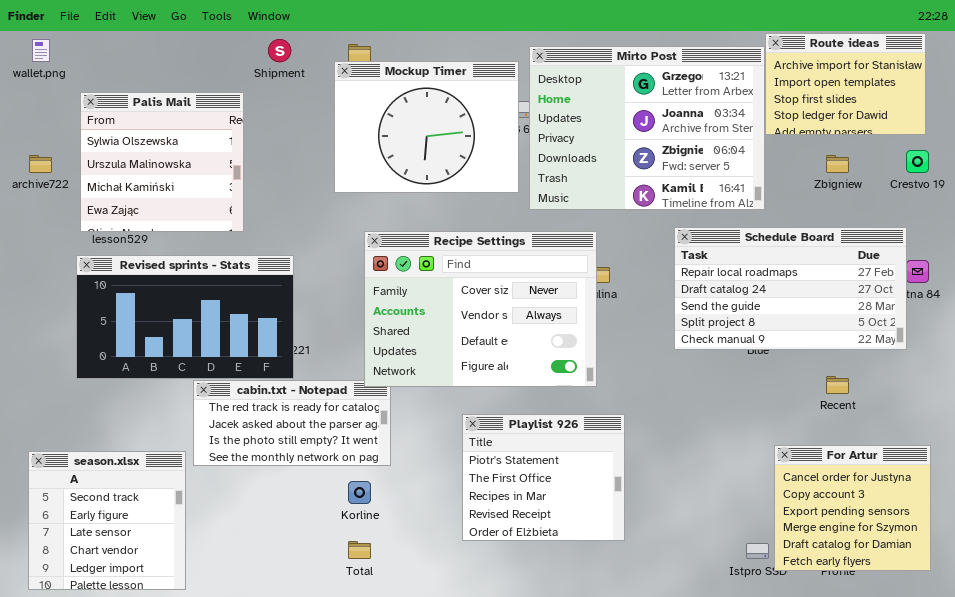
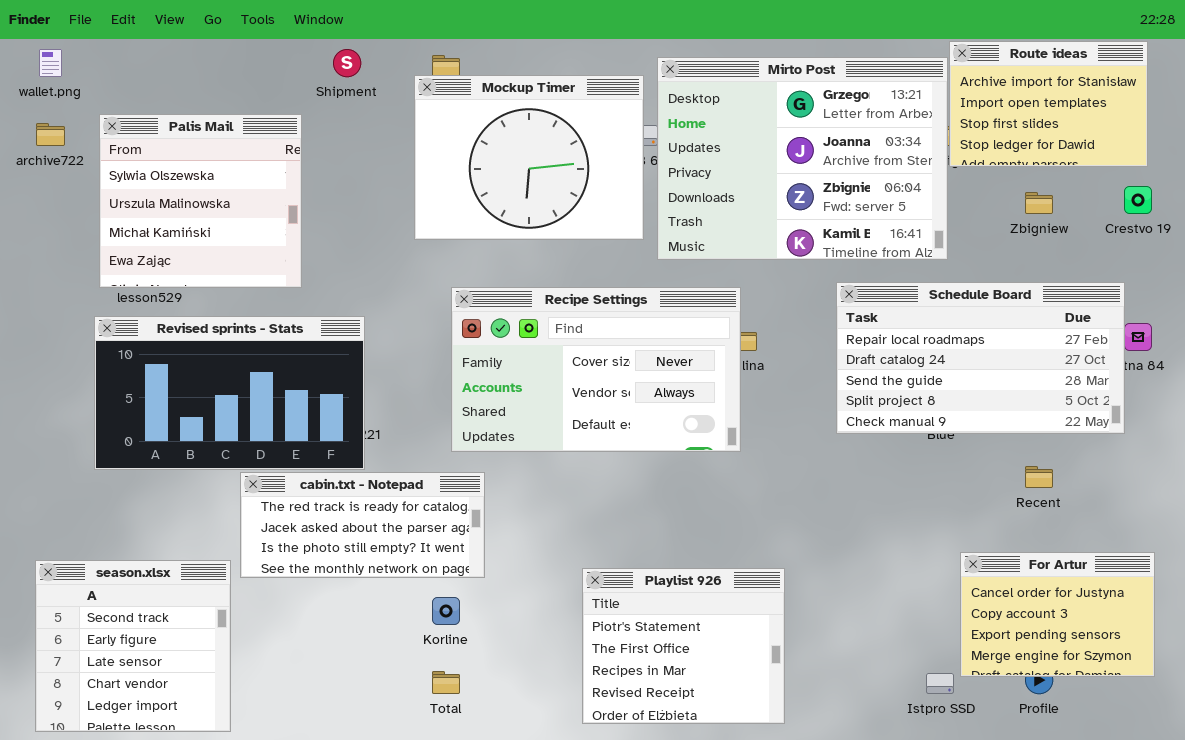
archive722: [29,155,52,173] -> [36,123,65,146], moved
Recipe Settings: [364,231,597,387] -> [451,287,741,452], resized
Playlist 926: [462,414,625,541] -> [582,568,785,724], moved
For Artur: [774,445,931,571] -> [960,552,1155,677], resized

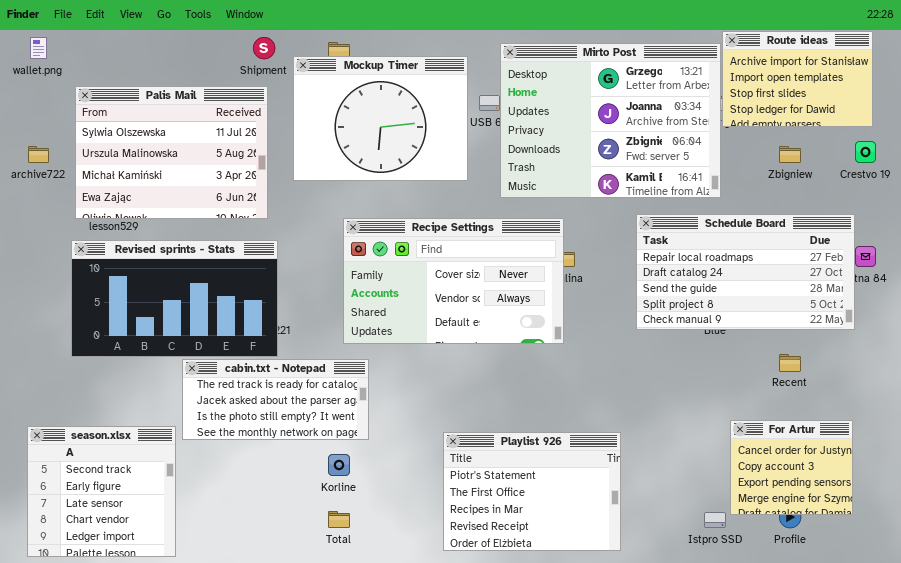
Mockup Timer: [414,75,644,240] -> [293,56,468,181], moved
Palis Mail: [99,114,302,288] -> [75,86,268,219], resized
archive722: [36,123,65,146] -> [28,146,49,163], moved
For Artur: [960,552,1155,677] -> [730,420,853,515], resized
Playlist 926: [582,568,785,724] -> [443,432,621,551], resized

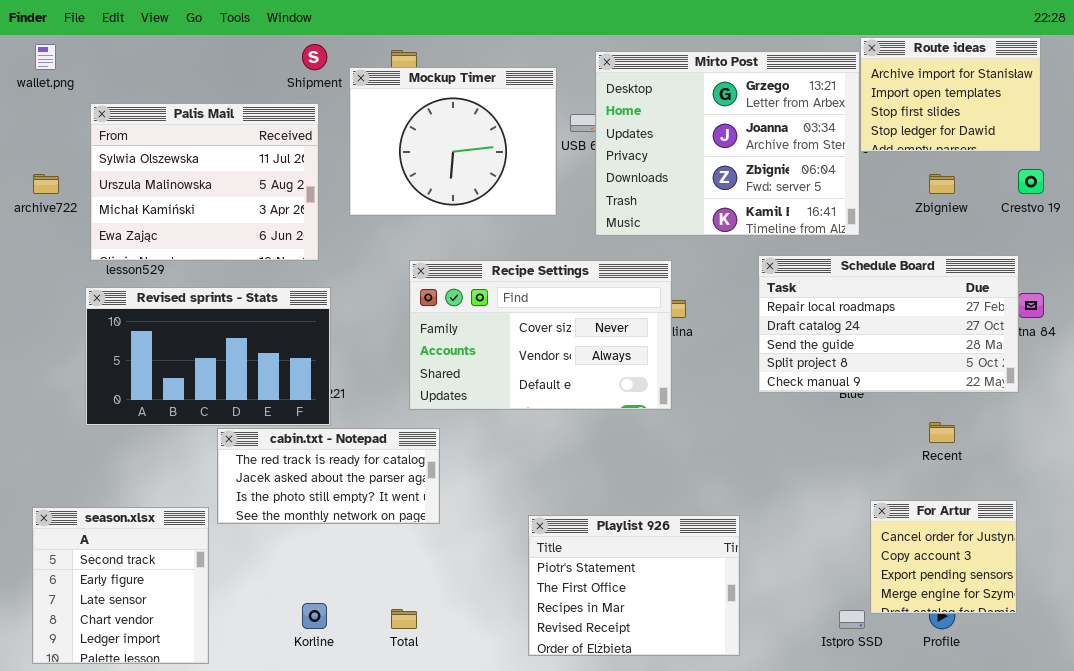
Korline: [328,454,350,476] -> [302,603,327,629], moved

